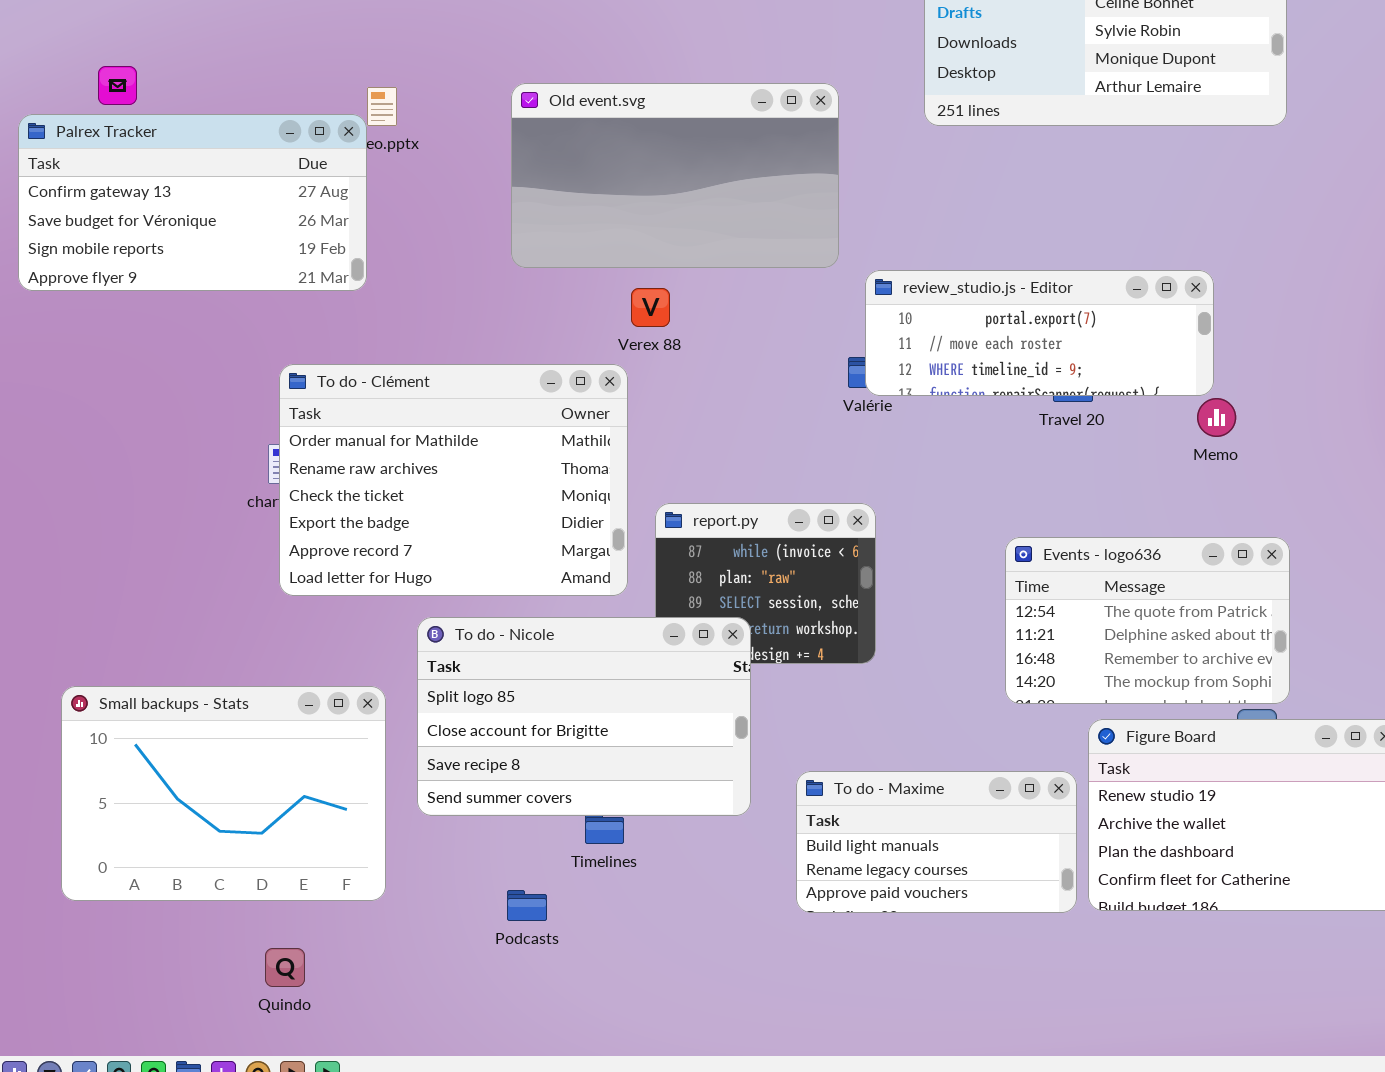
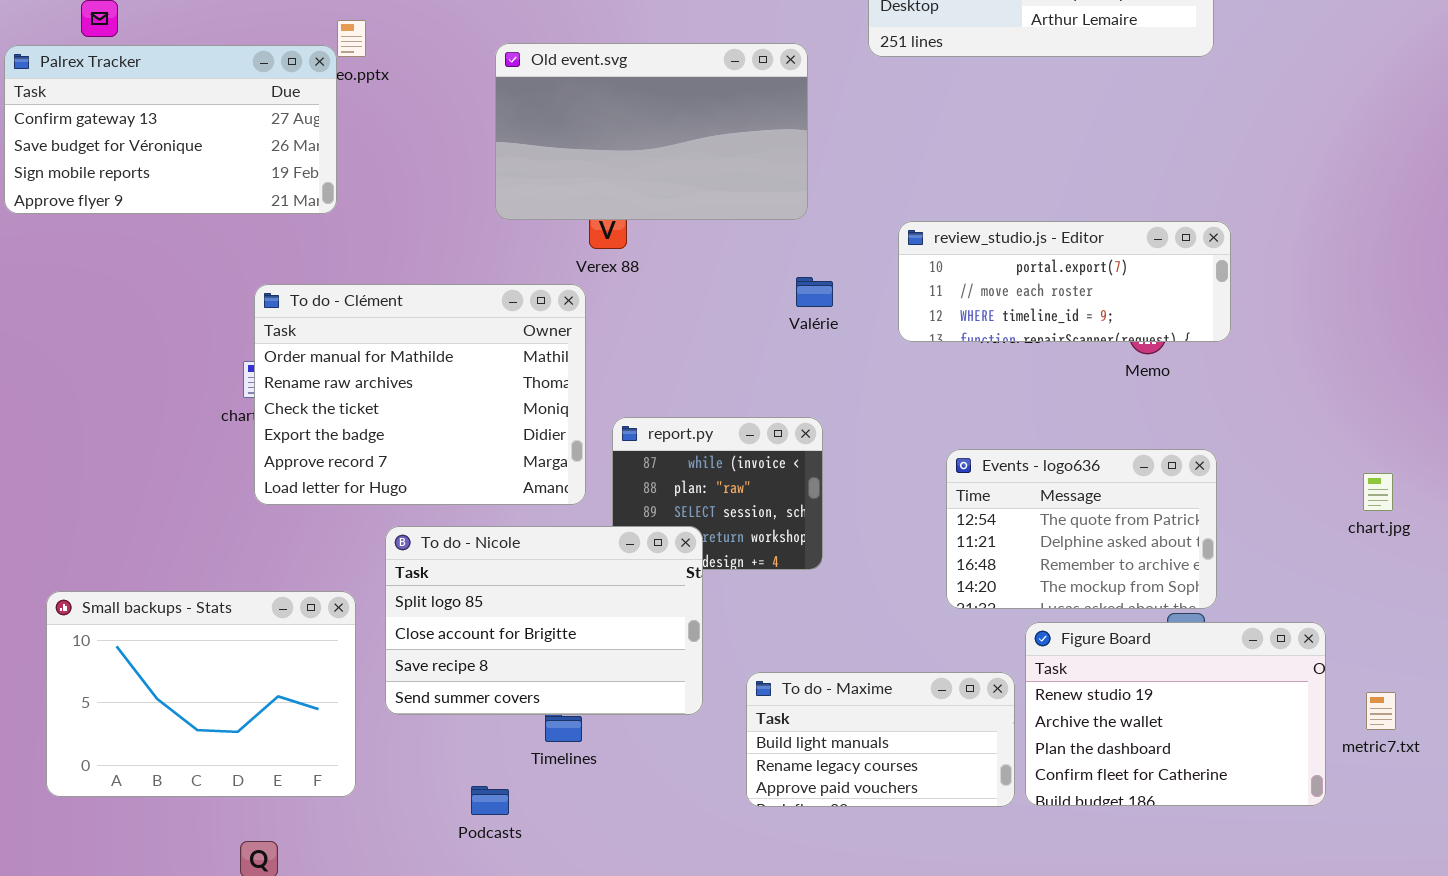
Old event.svg: [511,83,839,268] -> [495,43,808,220], moved
review_studio.js - Editor: [865,270,1214,396] -> [898,221,1231,342], moved

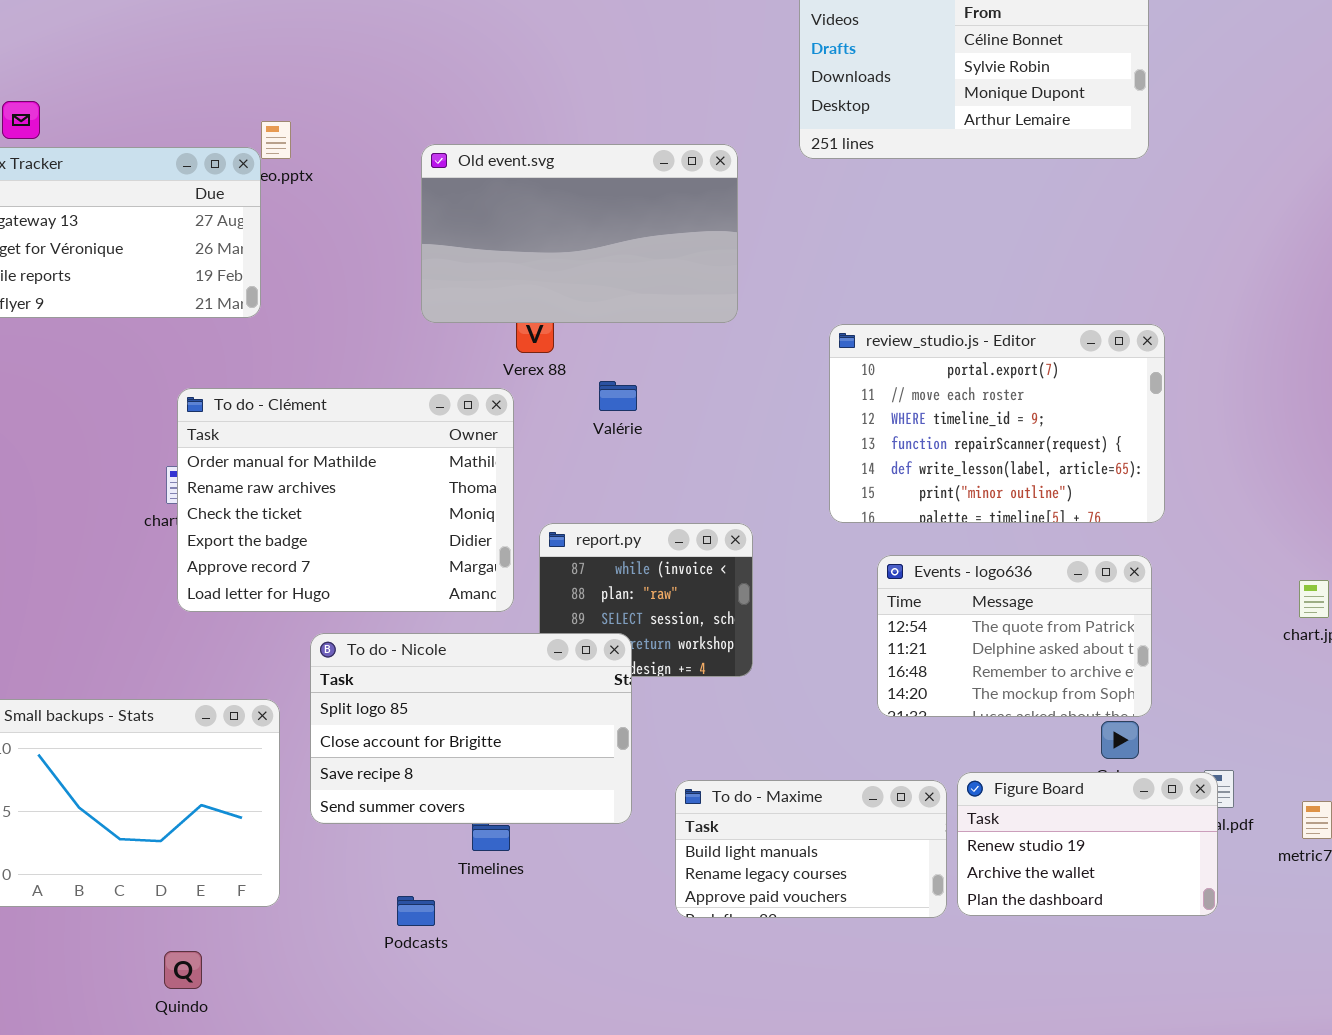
review_studio.js - Editor: [898,221,1231,342] -> [829,324,1165,523], resized
Valérie: [796,277,833,307] -> [599,381,637,411], moved
Figure Board: [1025,622,1326,806] -> [957,772,1218,916], resized

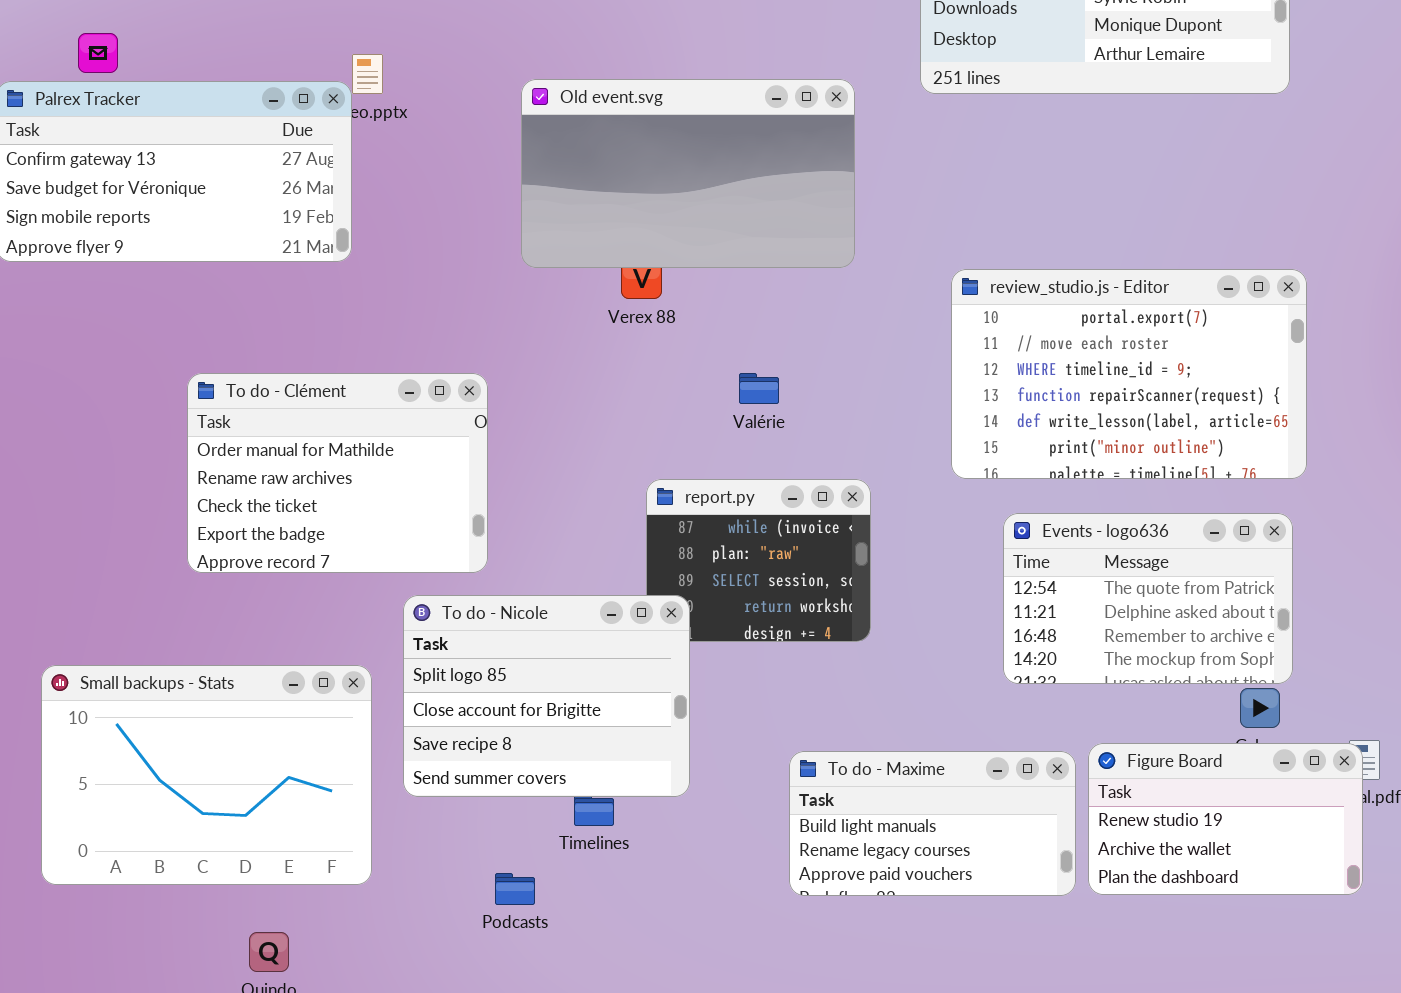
Valérie: [599,381,637,411] -> [739,373,779,404], moved
To do - Clément: [177,388,514,612] -> [187,373,488,573], moved, resized
To do - Nicole: [310,633,632,824] -> [403,595,690,797], resized

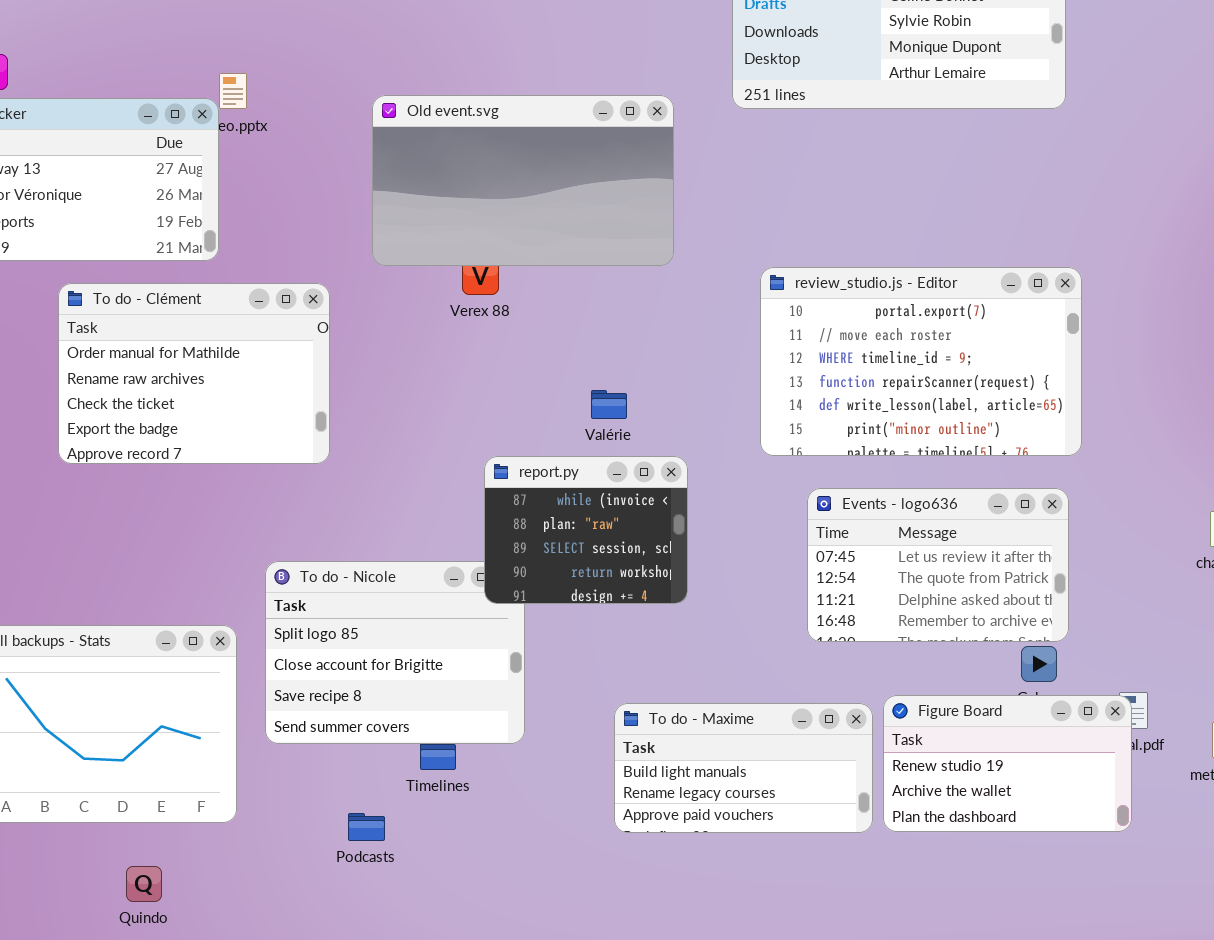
To do - Clément: [187,373,488,573] -> [58,283,330,464], moved
Valérie: [739,373,779,404] -> [591,390,627,419], moved
report.py: [646,479,871,642] -> [484,456,688,604], raised
Events - logo636: [1003,513,1293,684] -> [807,488,1069,642], scrolled up 1 row

